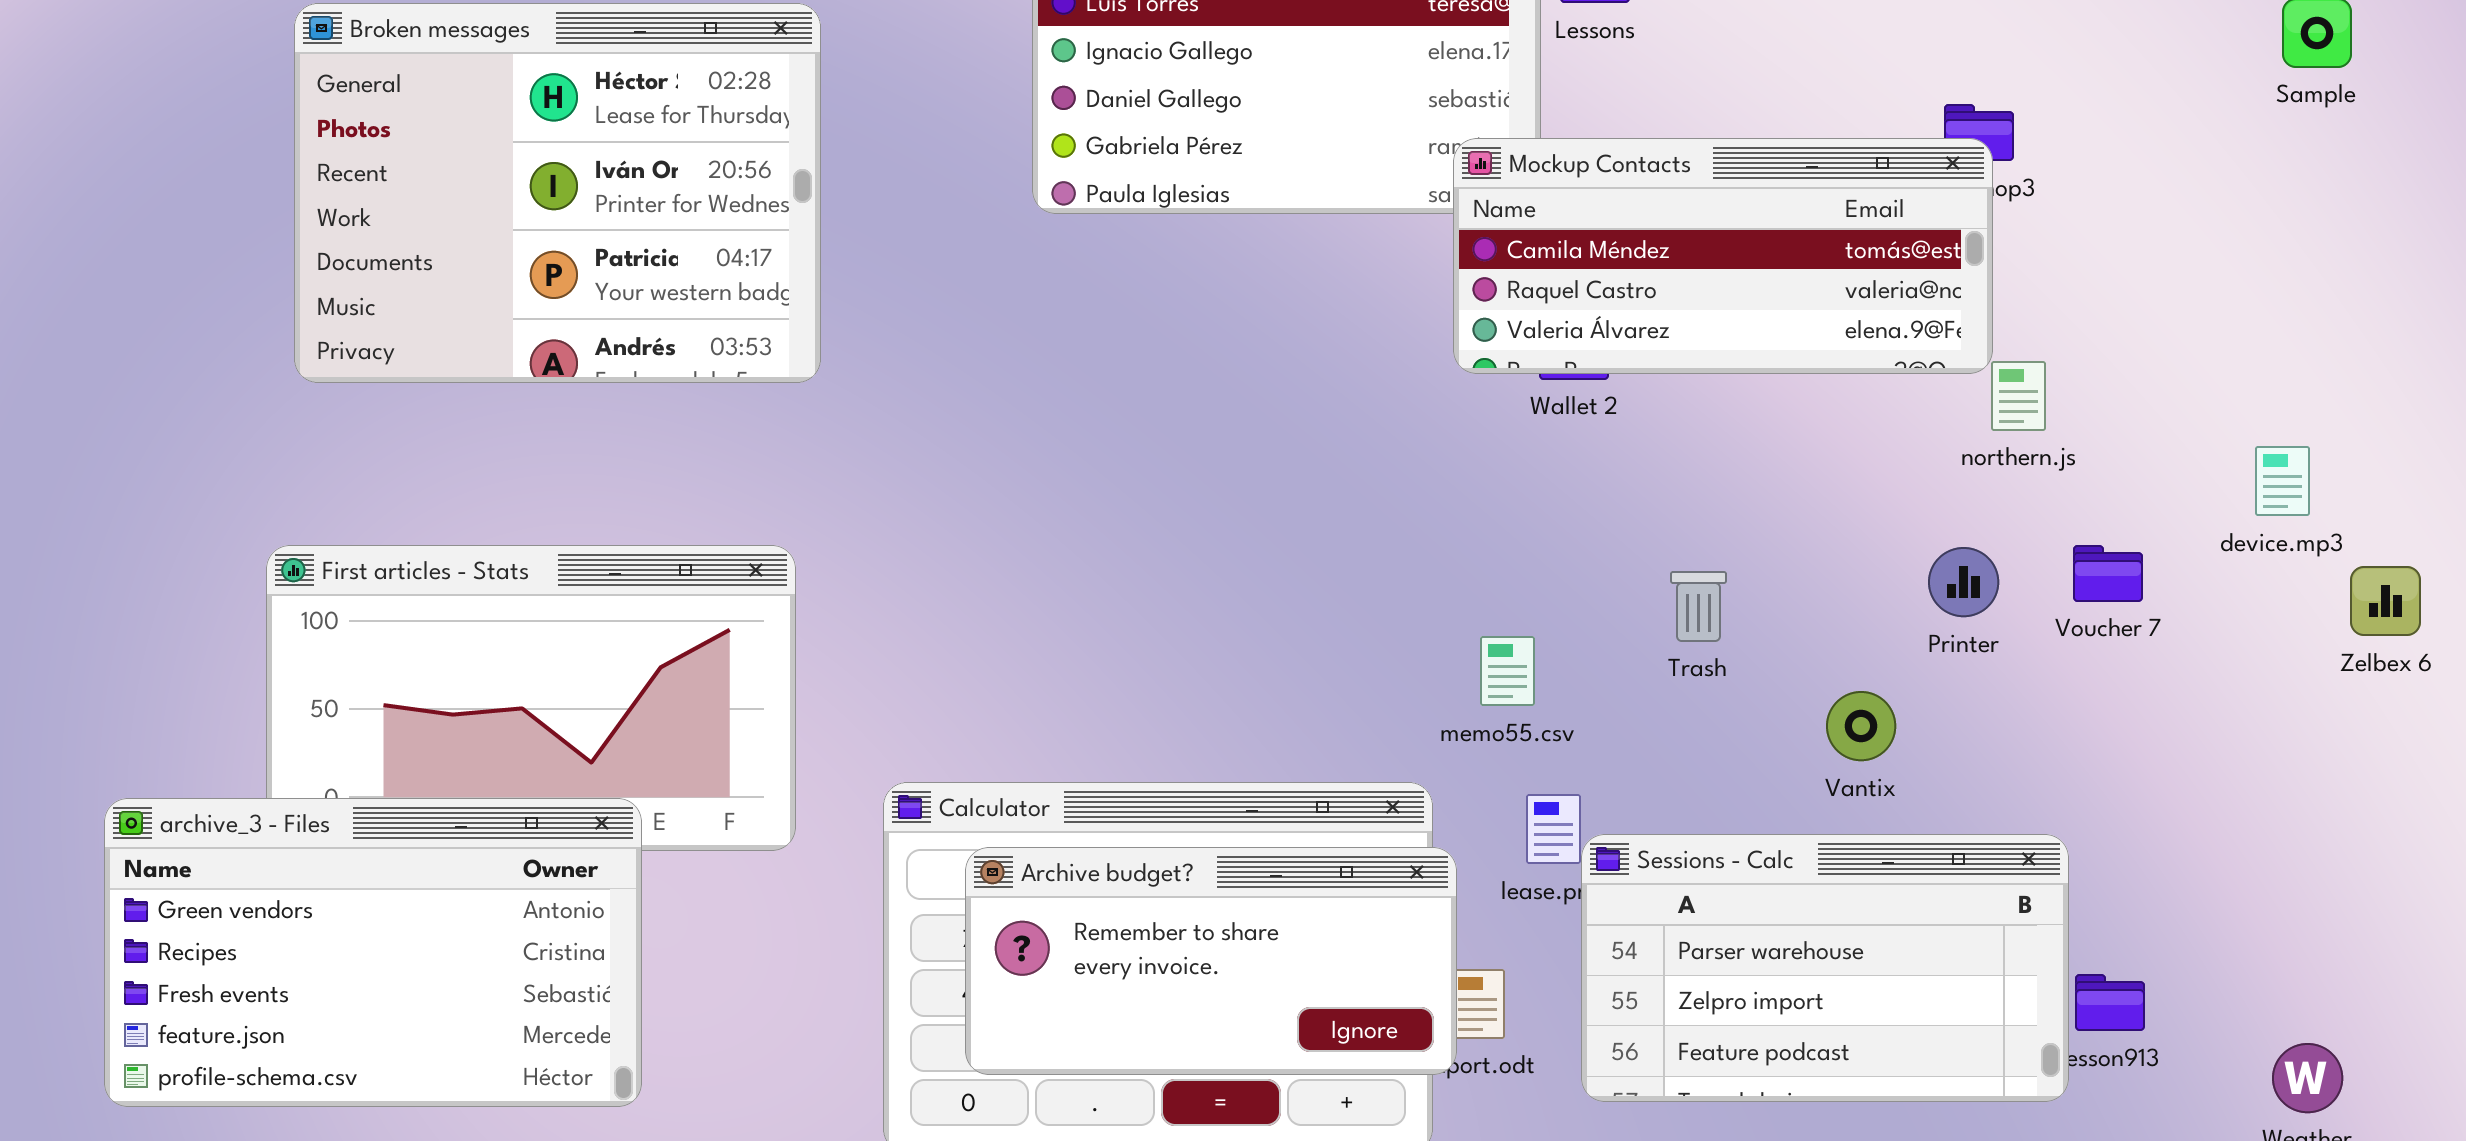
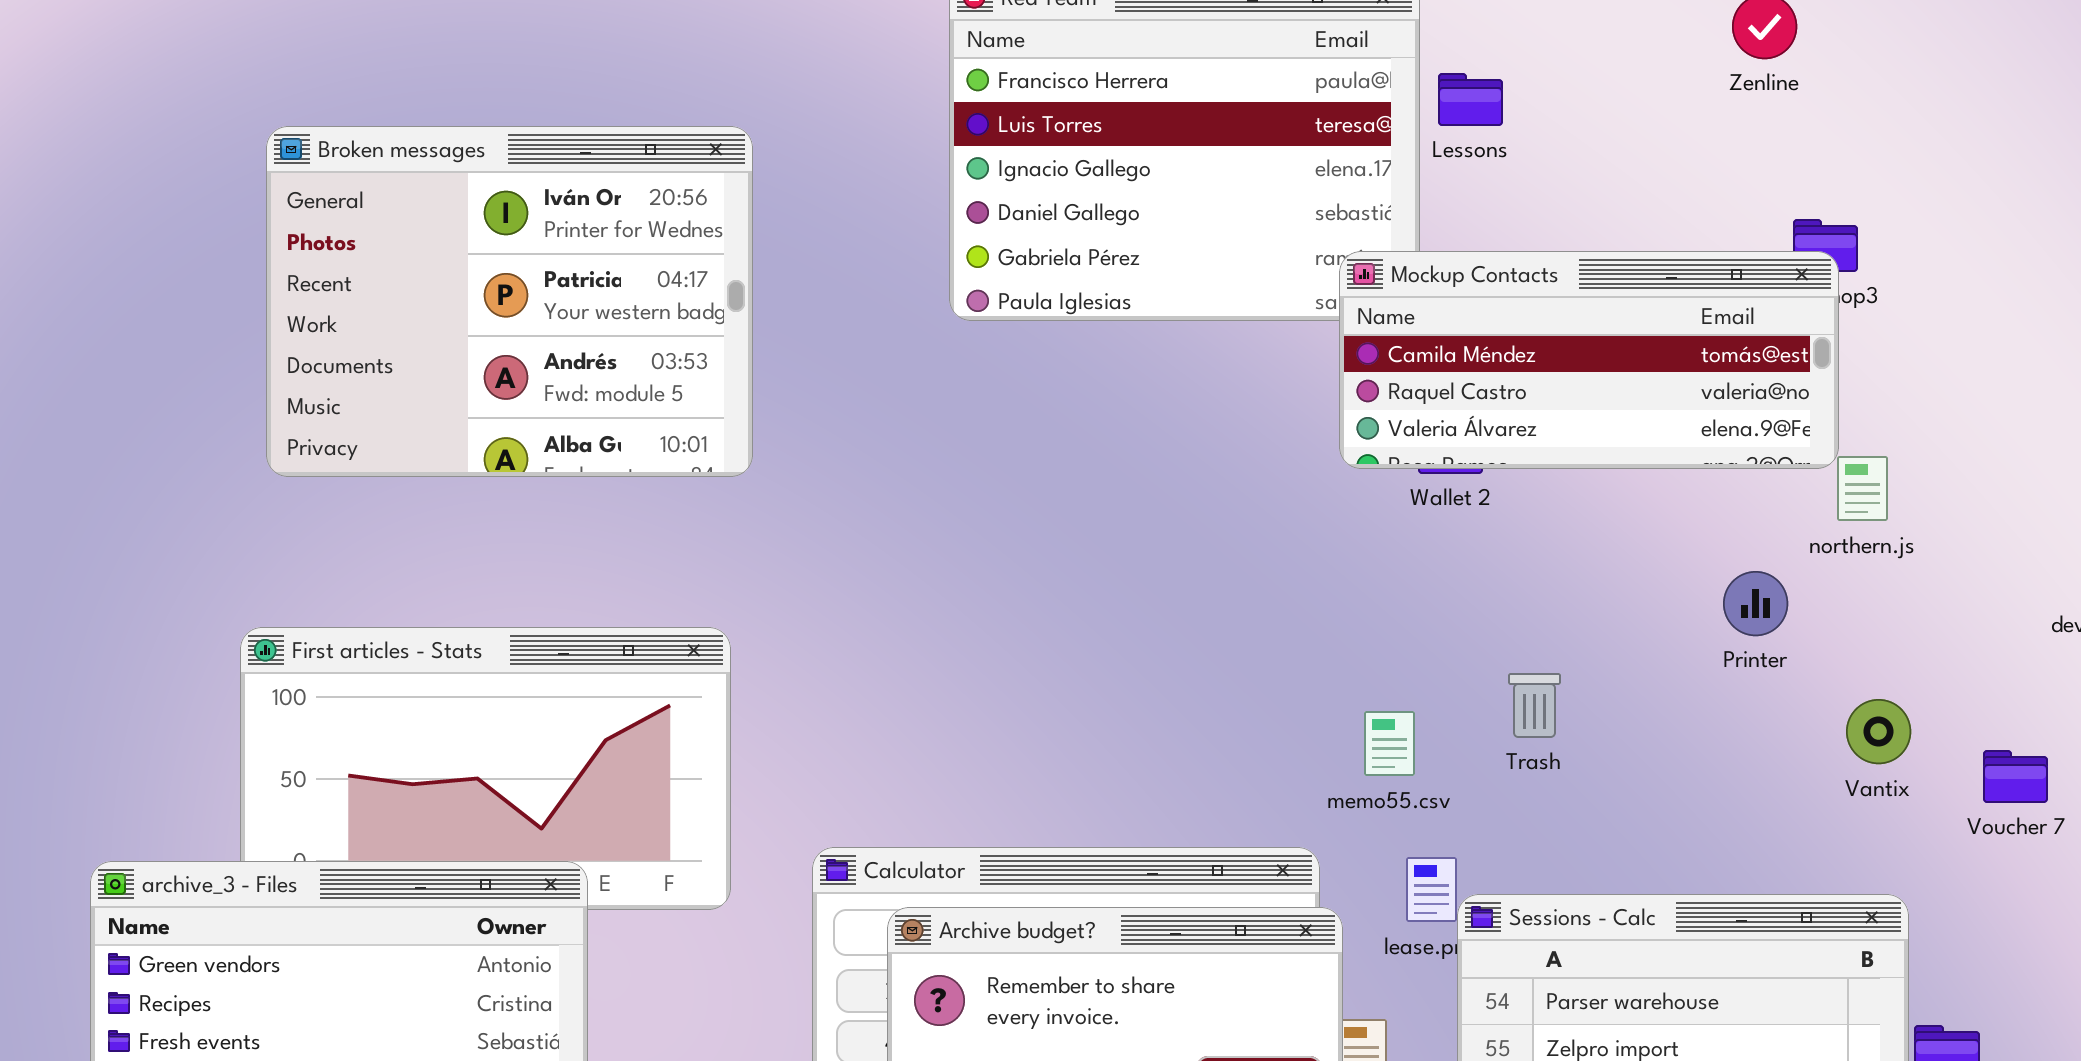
Broken messages: [294,3,821,383] -> [266,126,753,477], scrolled down 1 row
Voucher 7: [2073,545,2143,602] -> [1983,750,2048,803], moved
Printer: [1928,547,1999,617] -> [1723,571,1788,636], moved
Trash: [1670,571,1727,642] -> [1508,673,1561,738], moved
Vantix: [1826,691,1896,761] -> [1846,699,1911,764], moved

